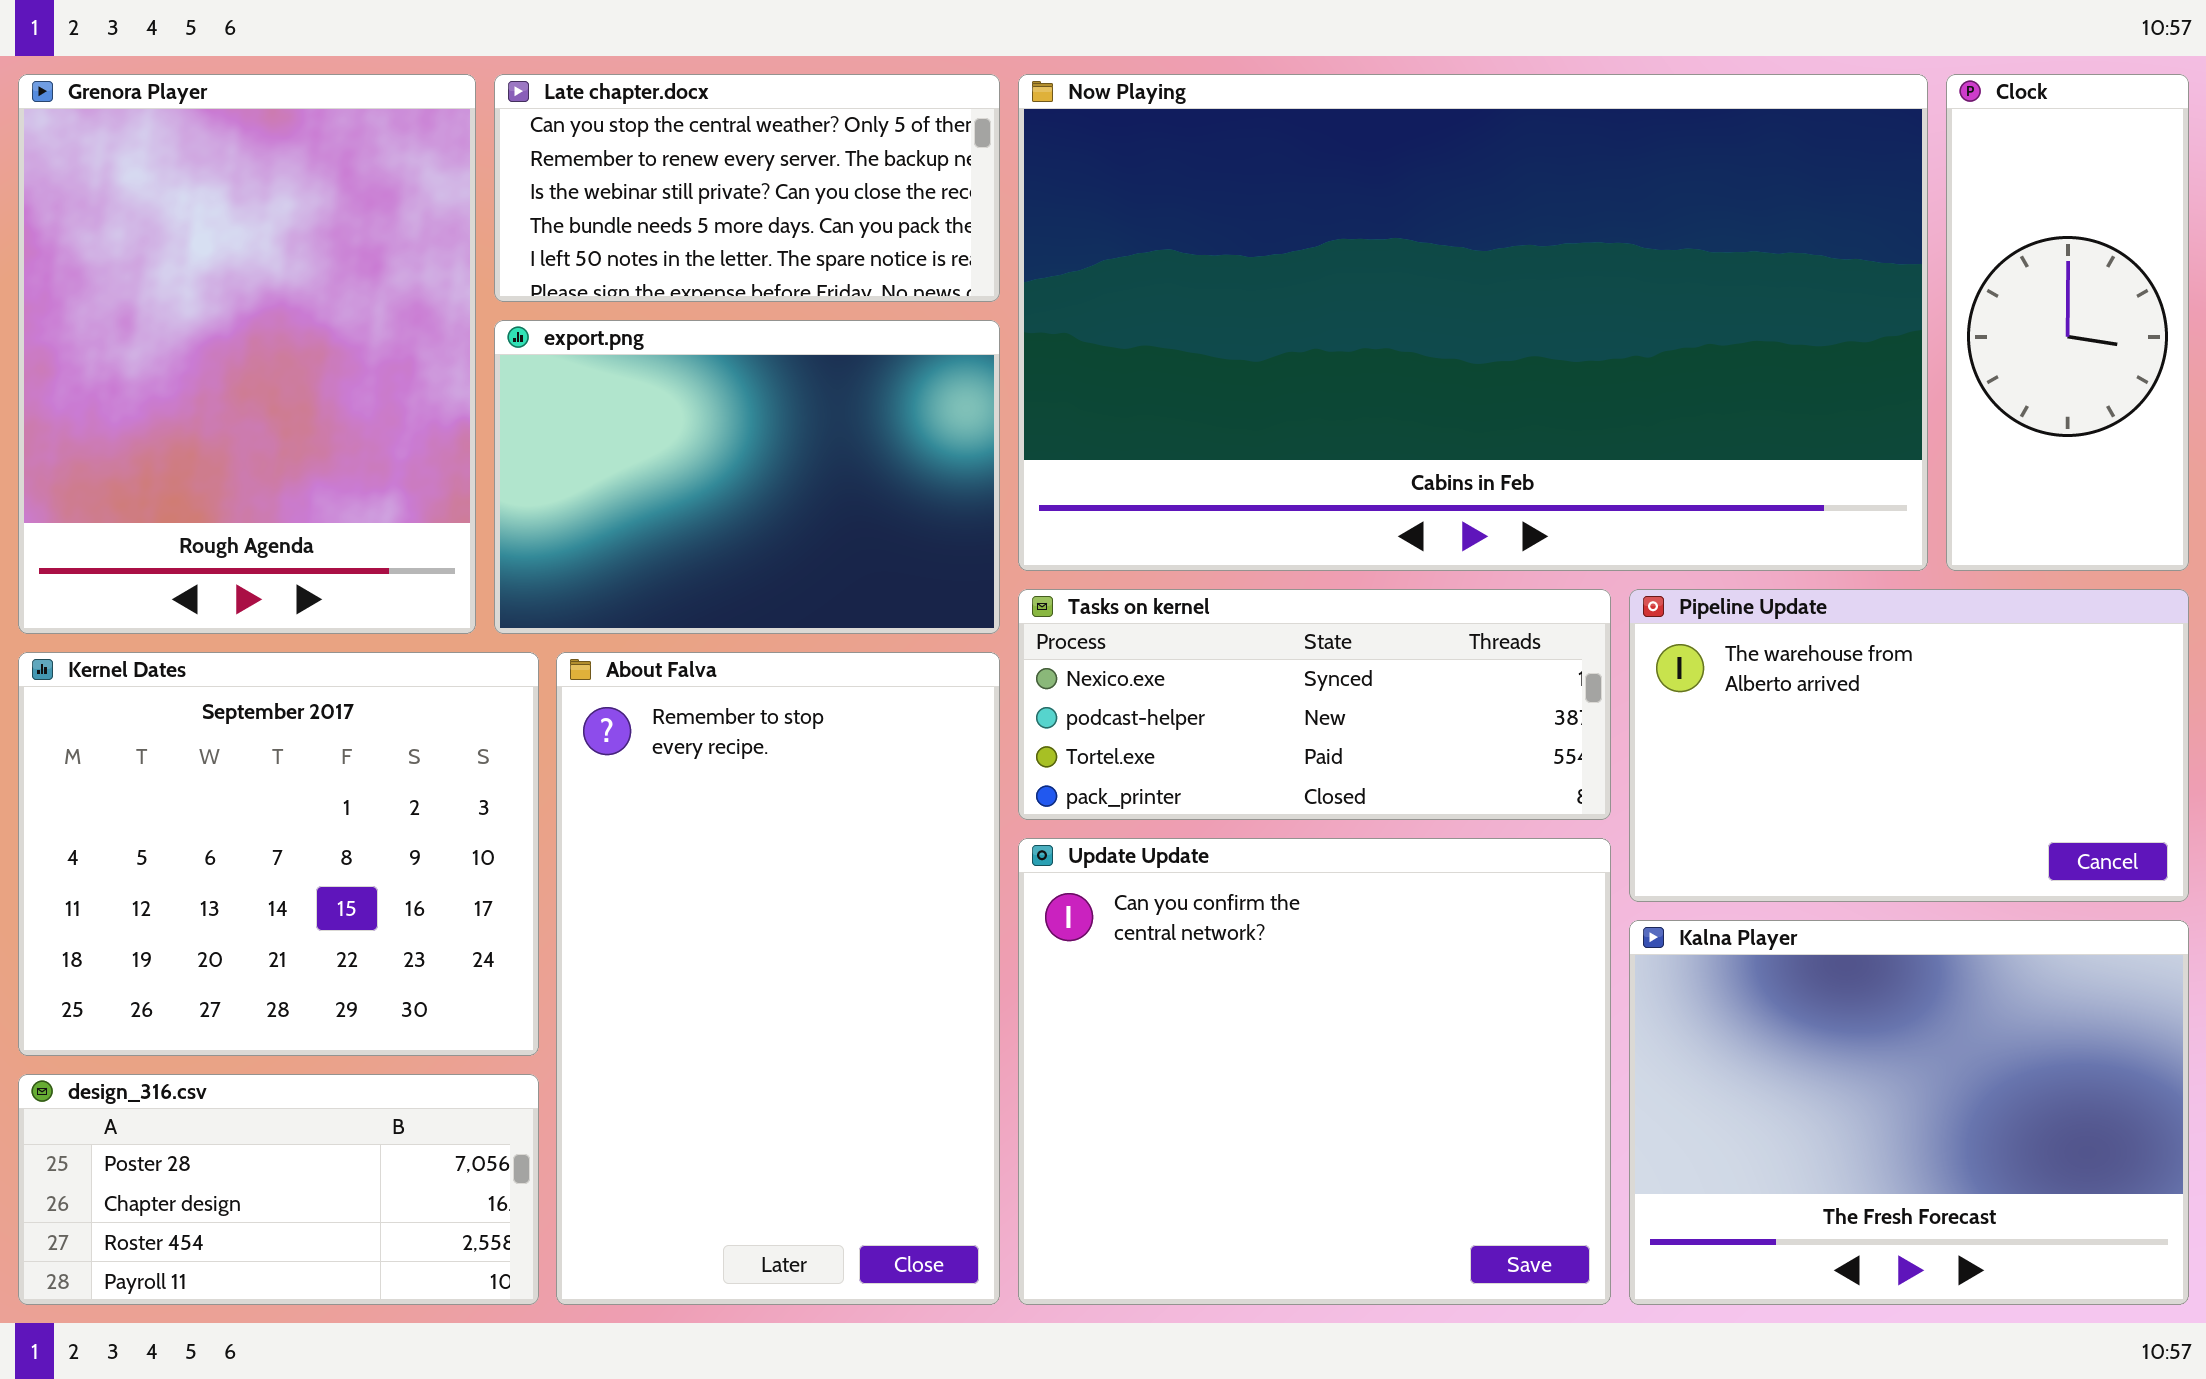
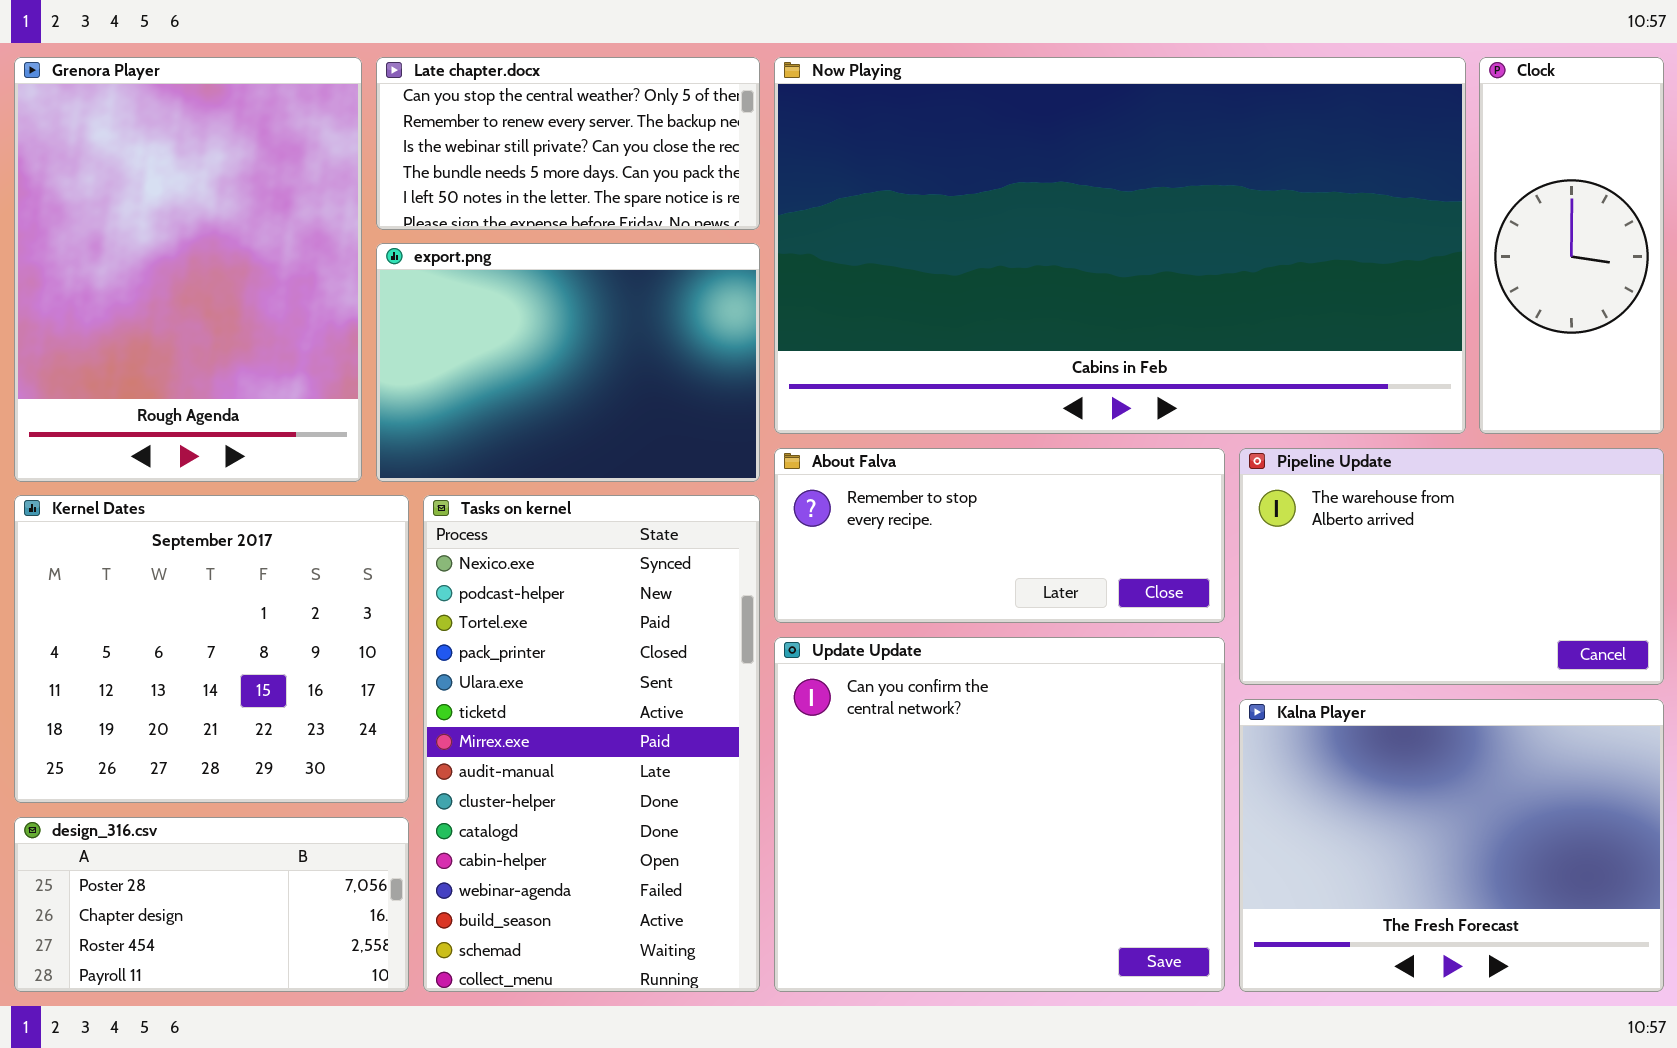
Tasks on kernel: [1018,589,1611,820] -> [423,495,760,992], moved, resized
About Falva: [556,652,1000,1305] -> [774,448,1225,623], moved, resized

